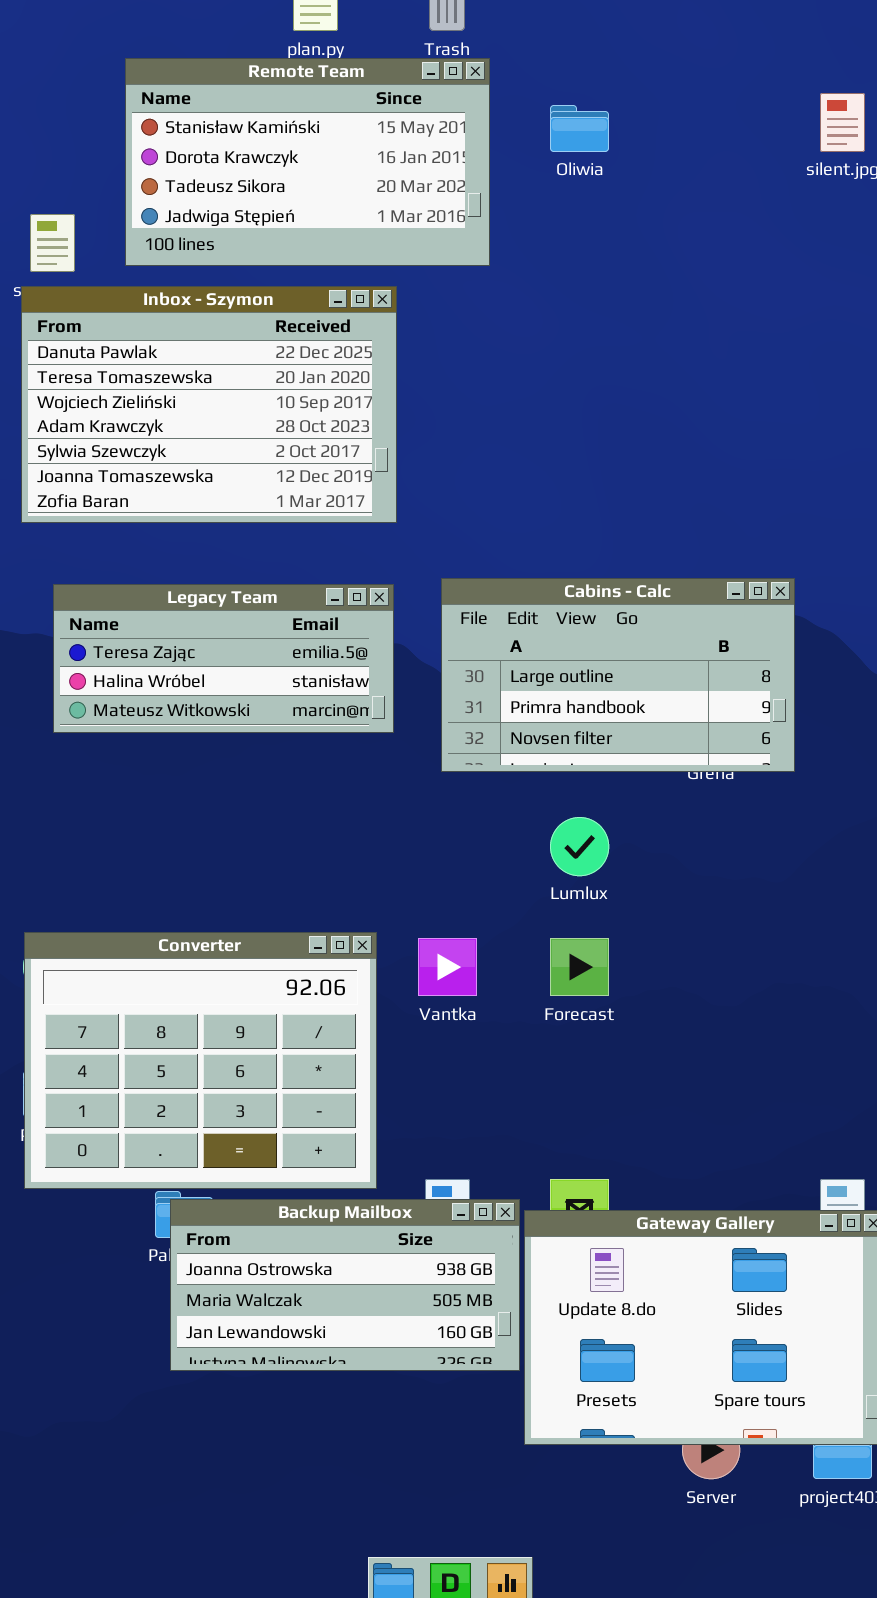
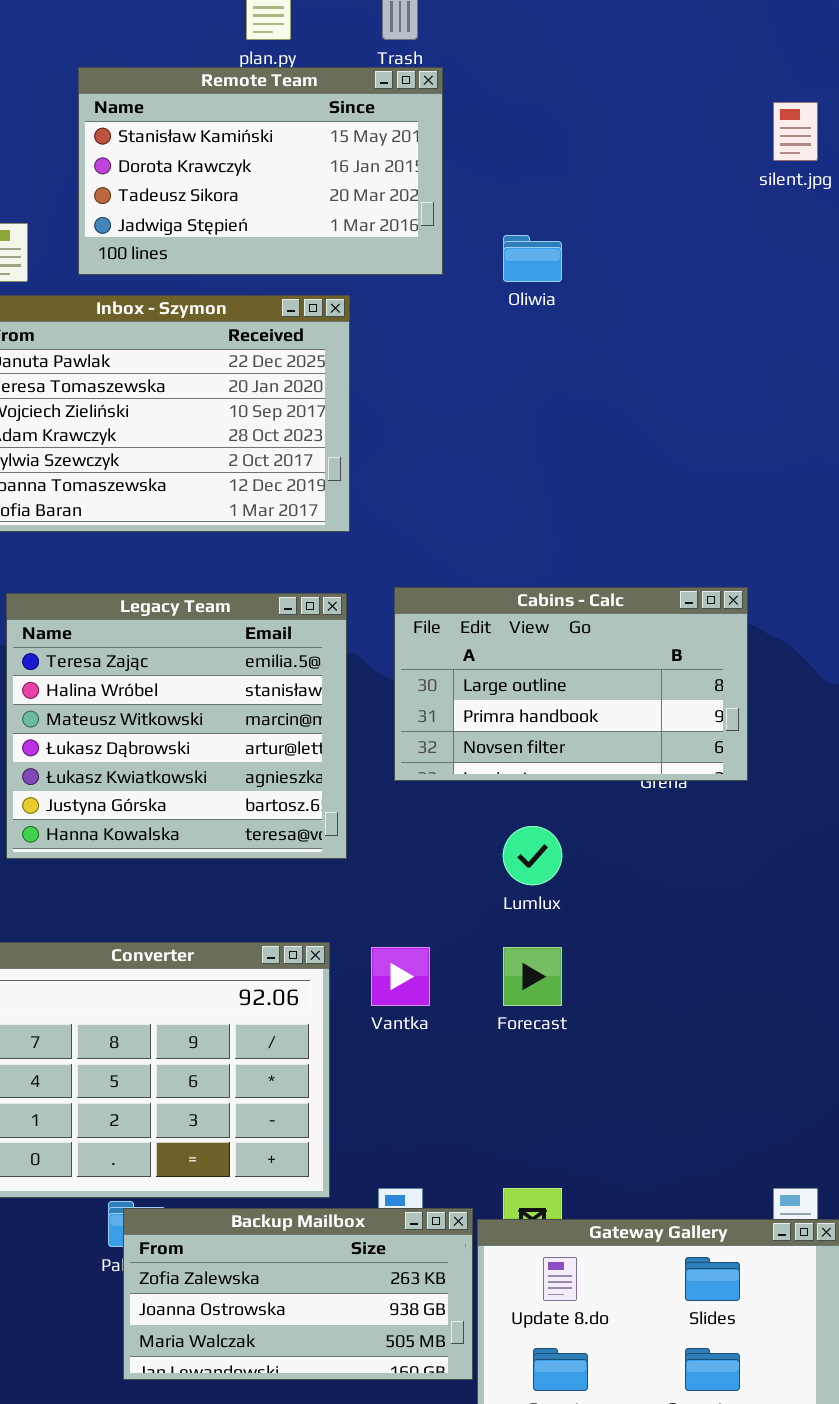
Oliwia: [550,105,609,152] -> [503,235,562,282], moved
Legacy Team: [53,584,394,733] -> [6,593,347,859], resized
Backup Mailbox: [170,1199,520,1371] -> [123,1208,473,1380], scrolled up 1 row

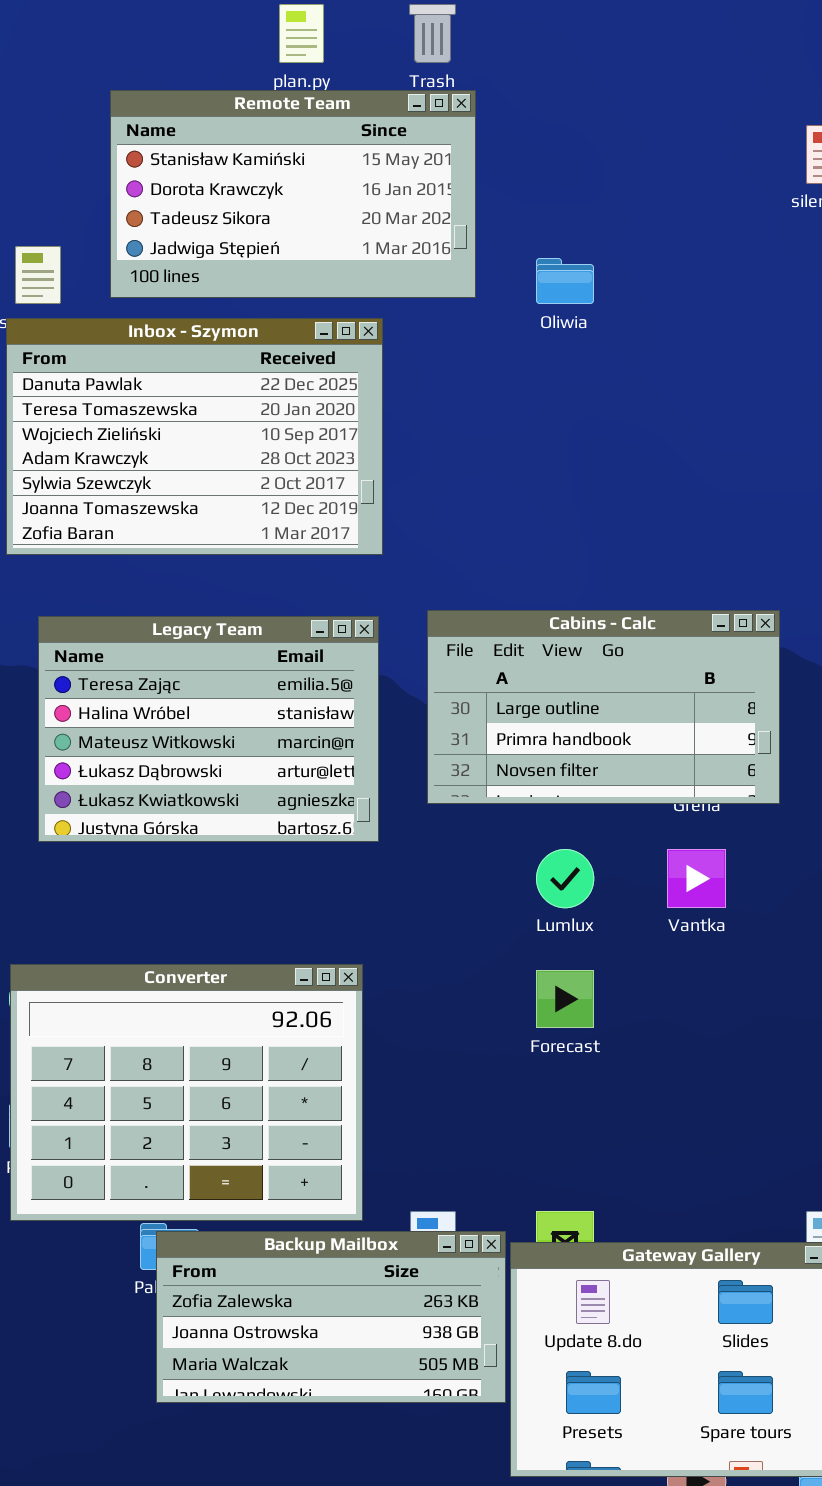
Legacy Team: [6,593,347,859] -> [38,616,379,842], resized
Vantka: [371,947,430,1006] -> [667,849,726,908], moved

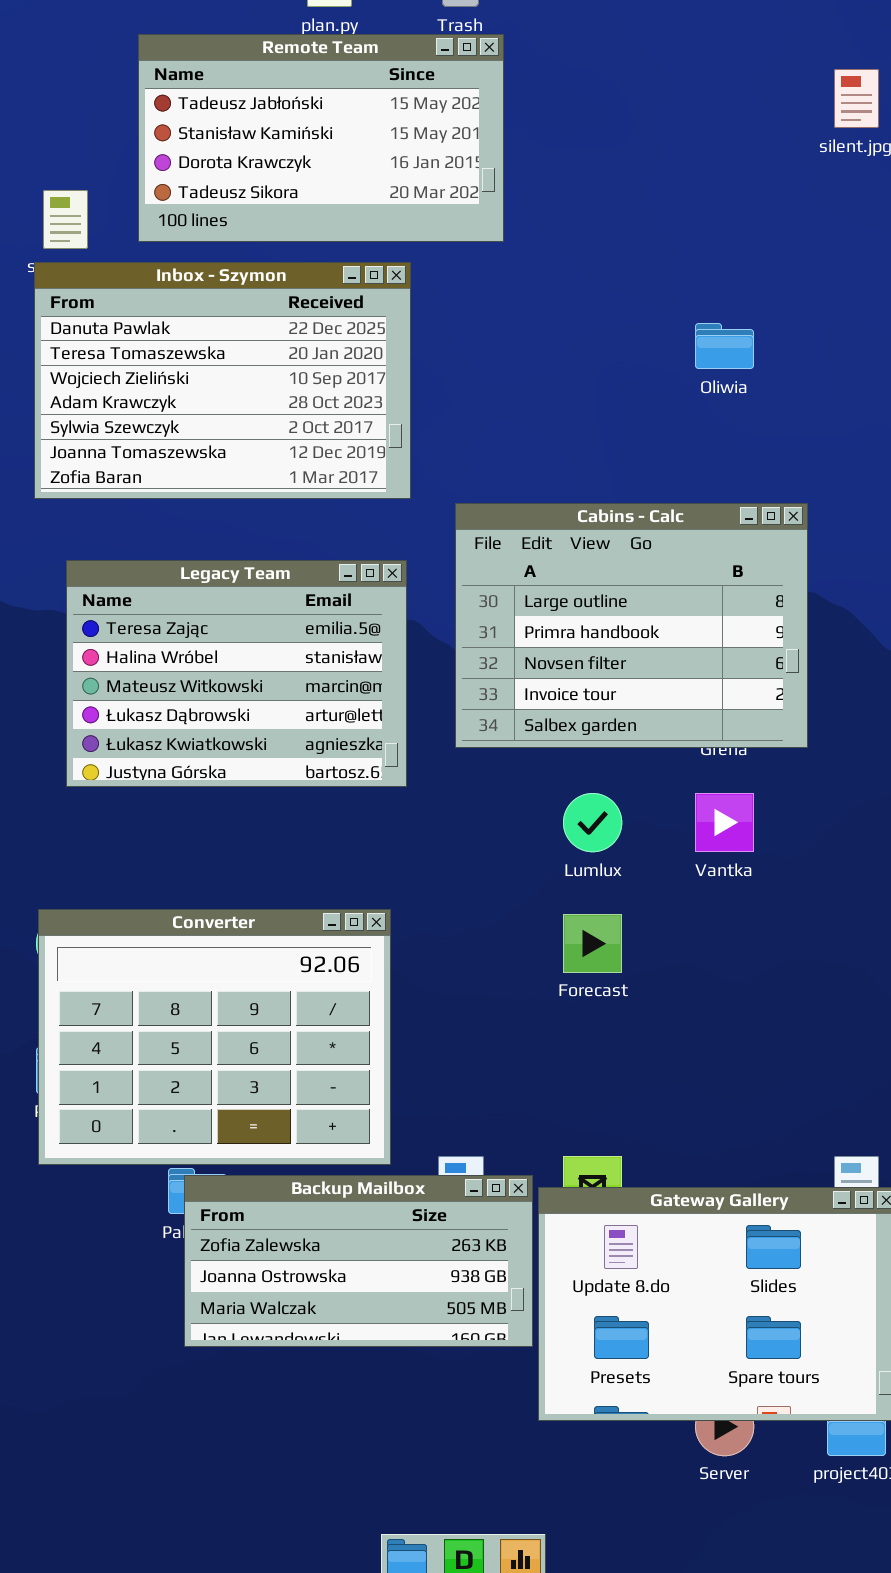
Remote Team: [110,90,476,298] -> [138,34,504,242], scrolled up 1 row
Oliwia: [536,258,594,304] -> [695,323,754,369], moved
Cabins - Calc: [427,610,780,804] -> [455,503,808,748], resized

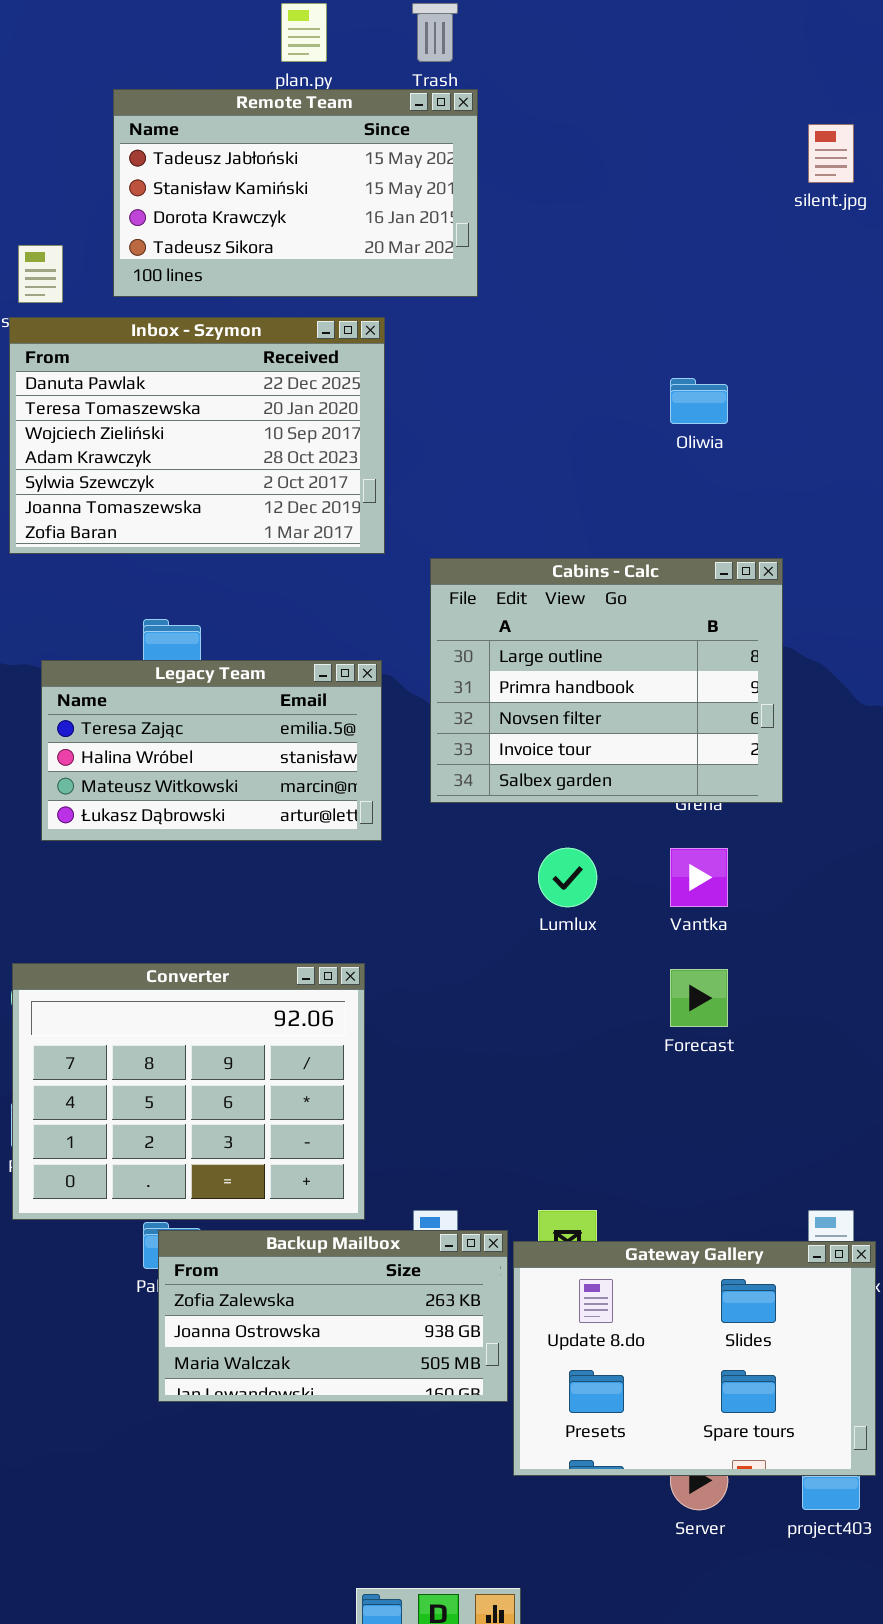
Legacy Team: [66,560,407,787] -> [41,660,382,841], resized
Forecast: [563,914,622,973] -> [670,969,728,1027], moved

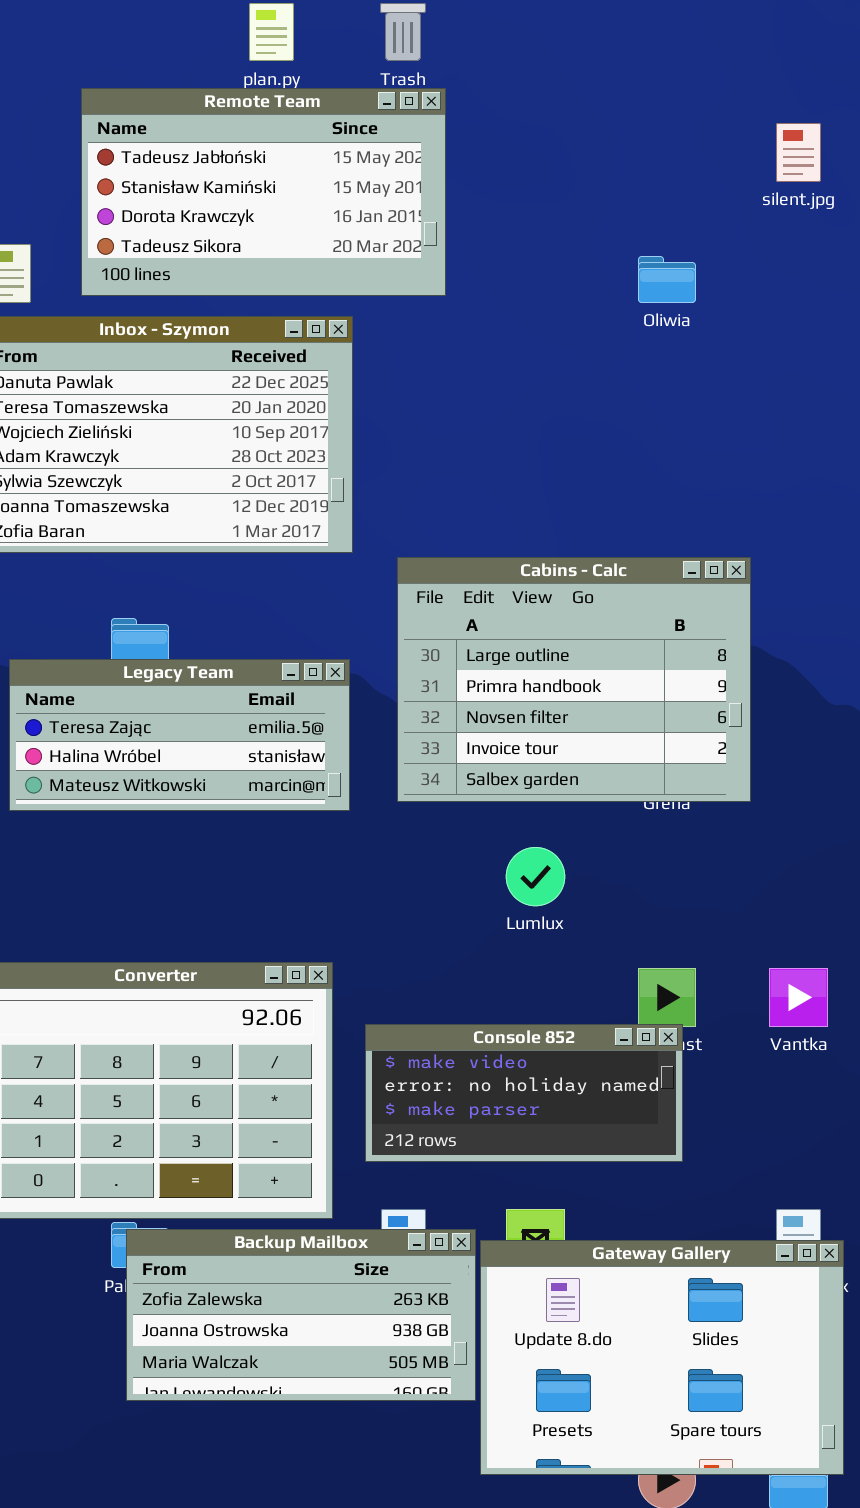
Oliwia: [670,378,728,424] -> [638,256,696,303], moved
Legacy Team: [41,660,382,841] -> [9,659,350,811], resized
Vantka: [670,848,728,907] -> [769,968,828,1027], moved
Console 852: none -> [365,1024,683,1162], opened

